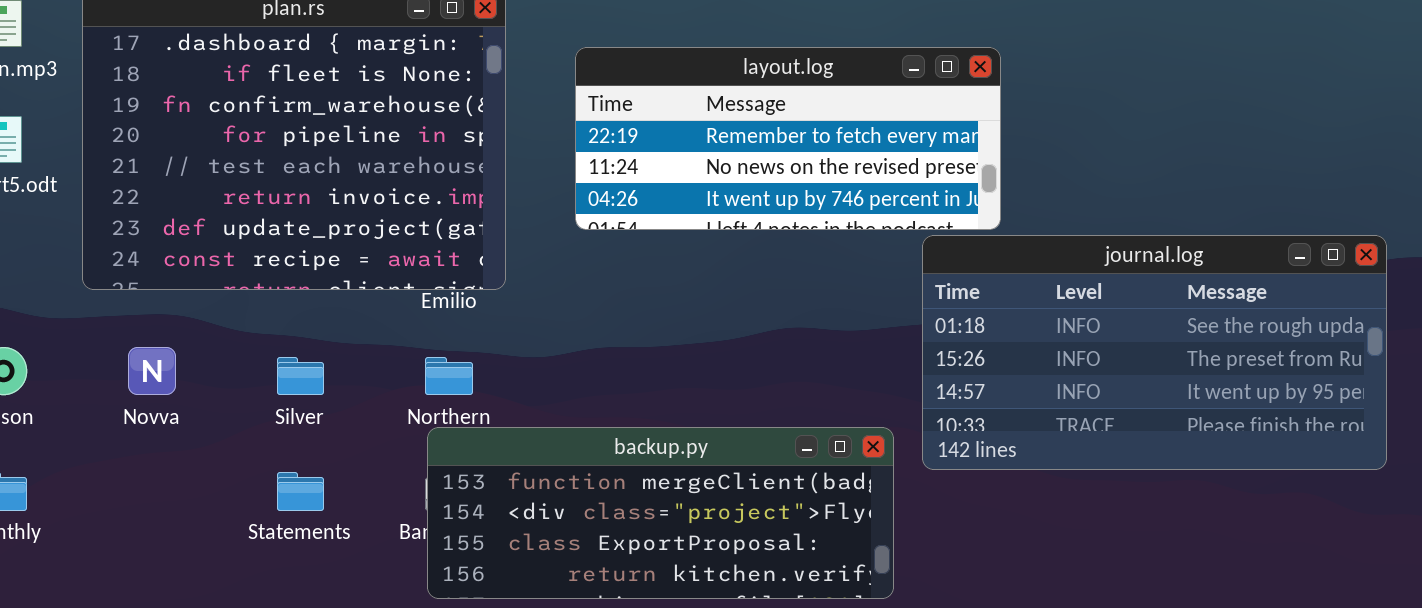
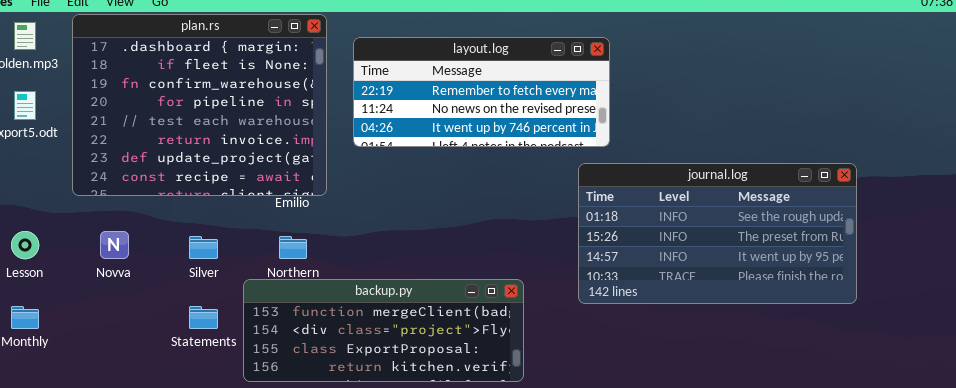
layout.log: [575,47,1001,230] -> [353,37,610,147], moved
backup.py: [427,427,894,599] -> [243,279,524,382], moved

